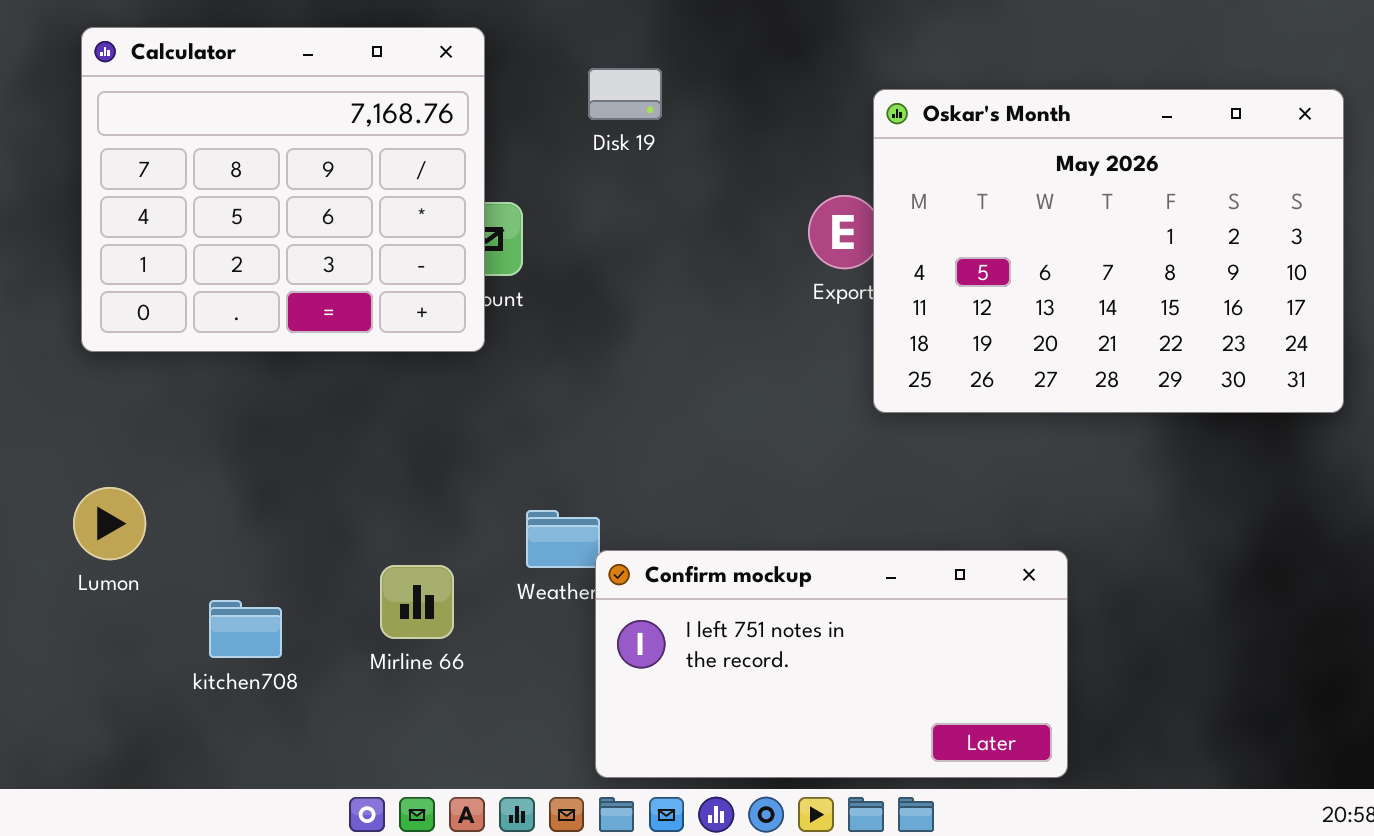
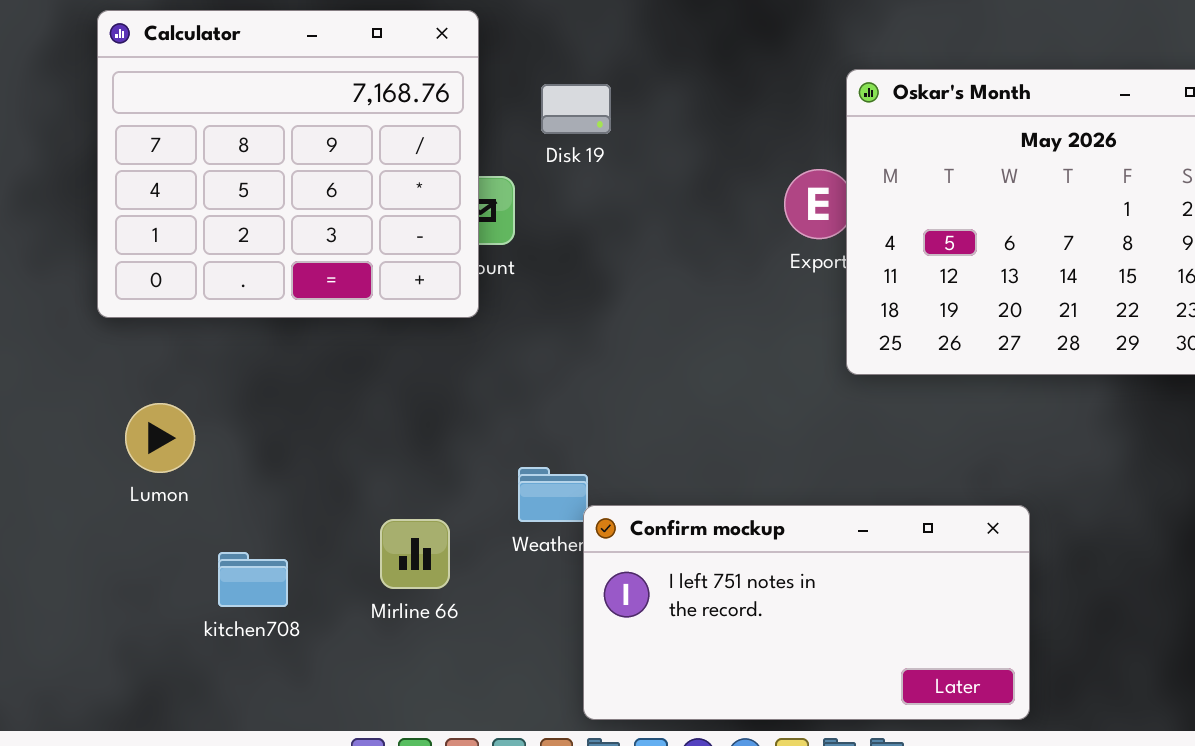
Disk 19: [588,68,662,120] -> [541,84,611,134], moved
Lumon: [73,487,146,560] -> [125,403,195,473], moved

